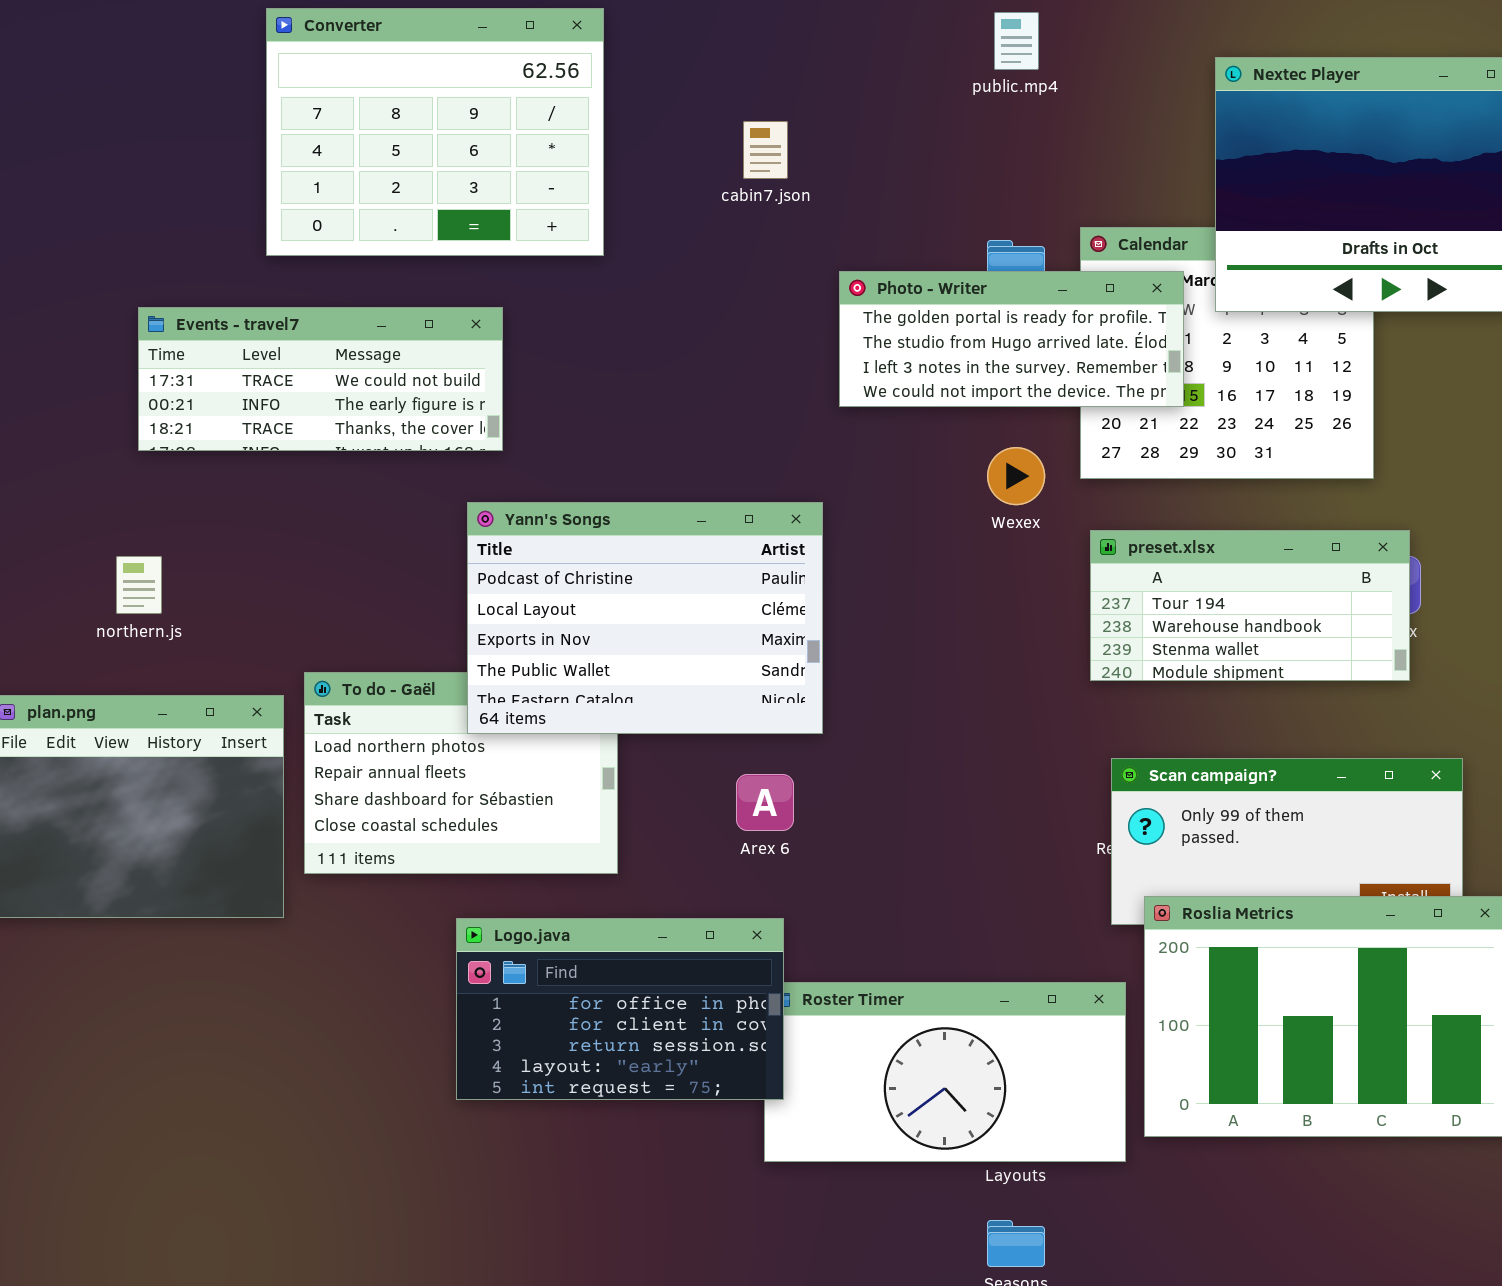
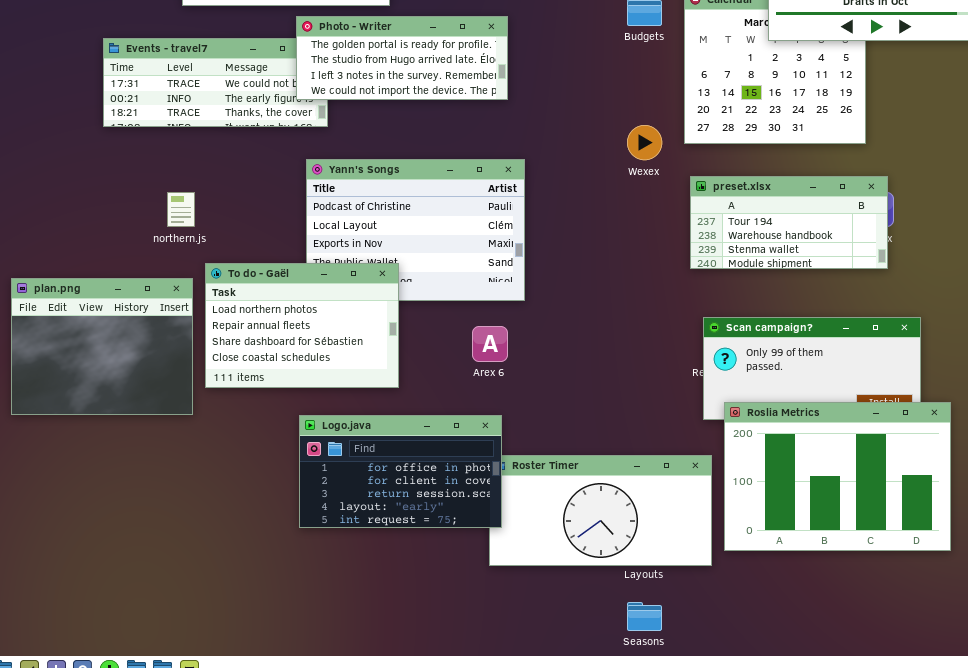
Photo - Writer: [839,271,1184,407] -> [296,16,508,100], moved
northern.js: [116,556,162,614] -> [167,192,195,227], moved
To do - Gaël: [304,672,618,874] -> [205,263,399,388], raised

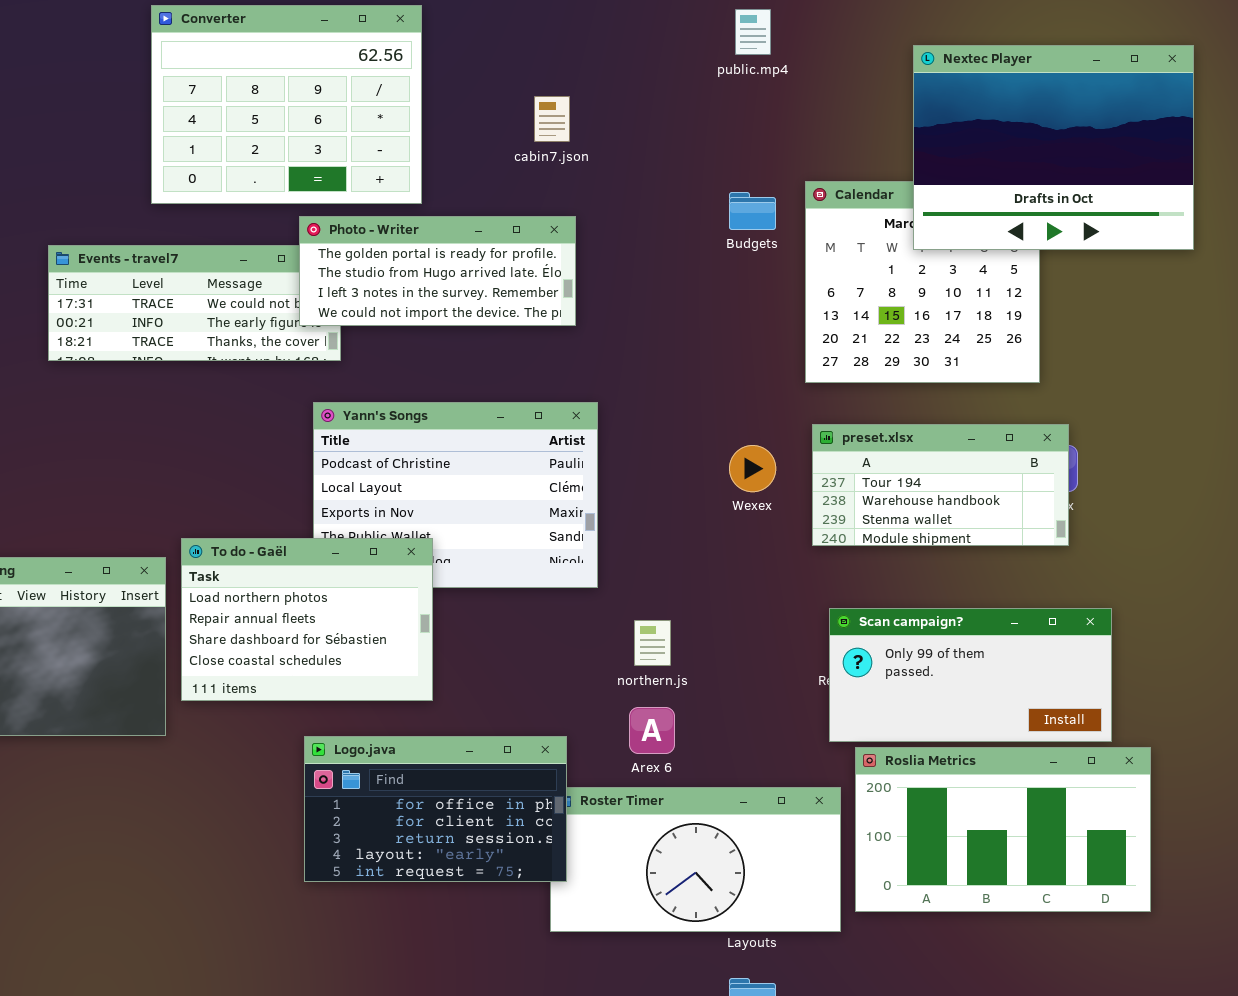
Wexex: [627,125,662,160] -> [729,445,776,492], moved
northern.js: [167,192,195,227] -> [634,620,671,666], moved
Arex 6: [472,326,508,362] -> [629,707,675,754], moved
Roslia Metrics: [724,402,951,551] -> [855,747,1151,912], resized

